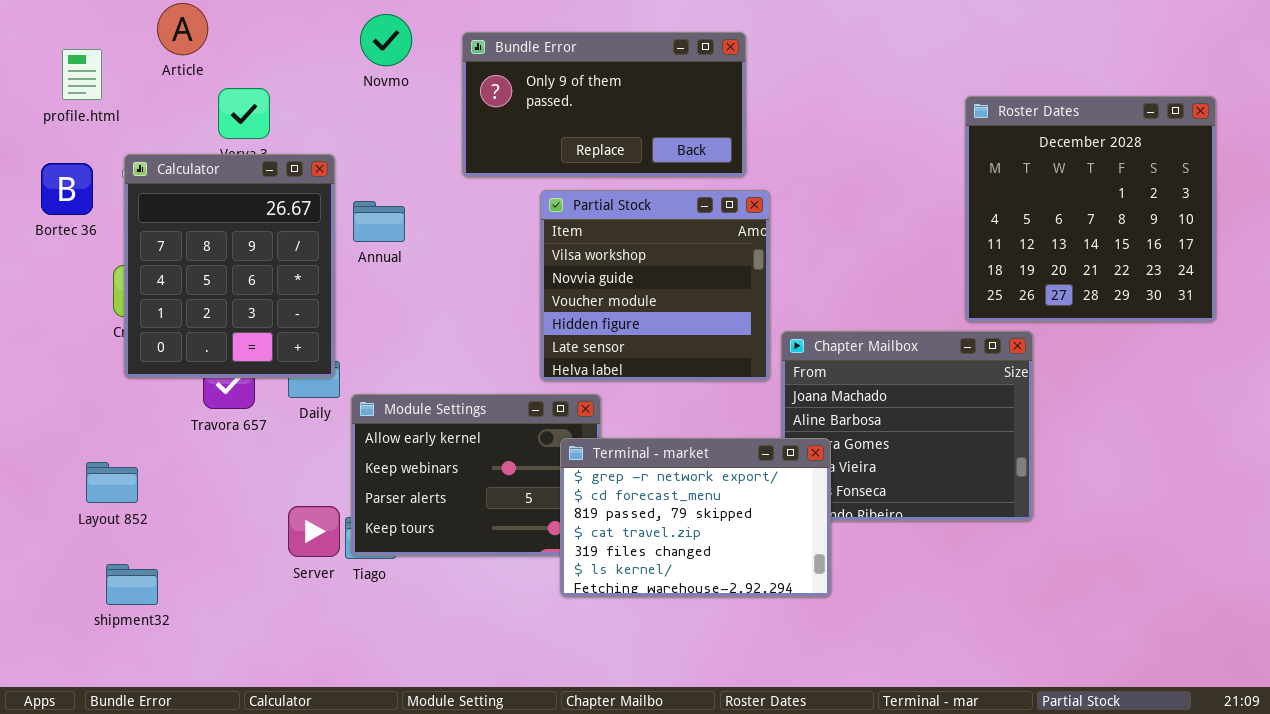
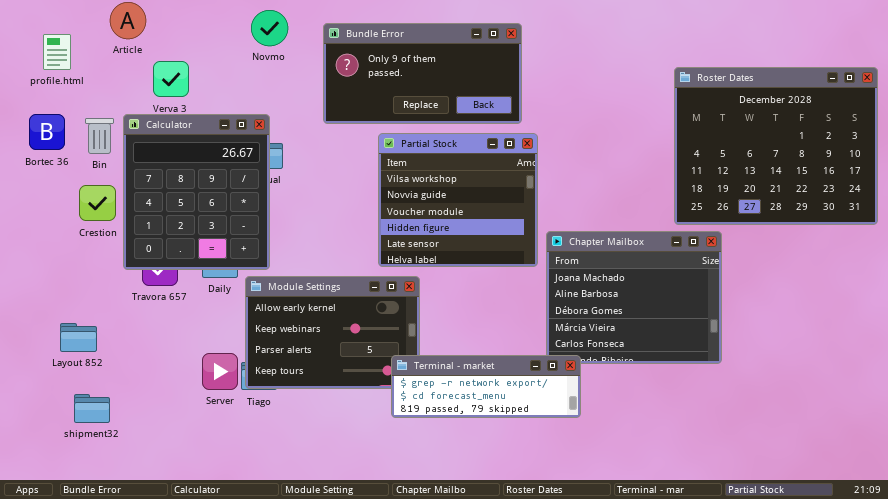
Roster Dates: [965,96,1216,322] -> [674,67,878,225], resized
Calculator: [124,154,335,378] -> [123,114,270,270], moved
Terminal - market: [560,438,831,597] -> [391,355,581,418], resized

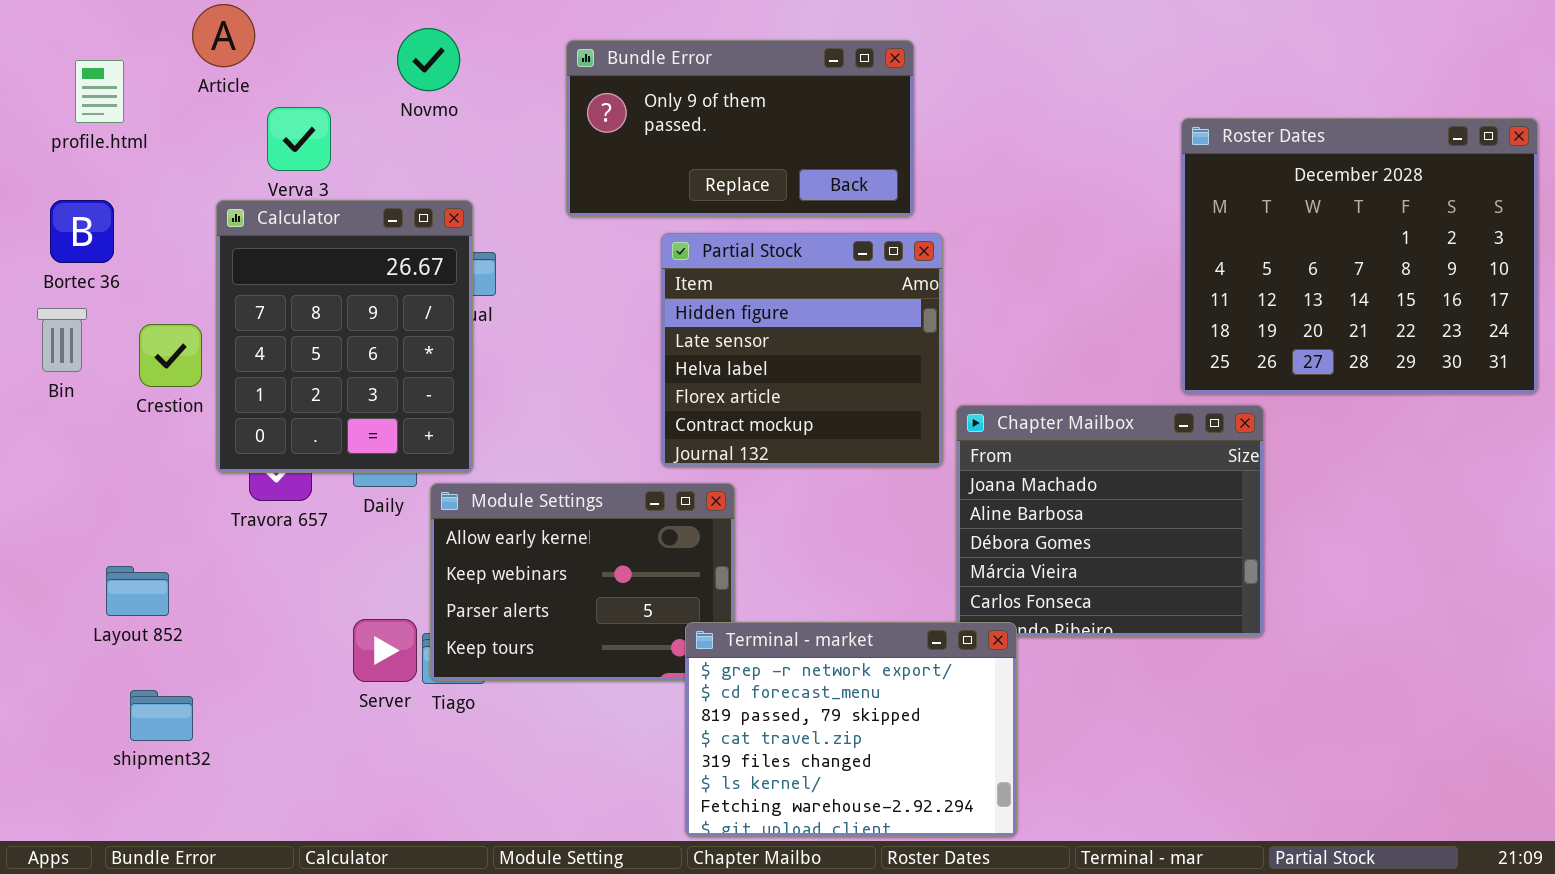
Novmo: [251,10,288,46] -> [397,28,460,91], moved
Bin: [85,118,114,154] -> [37,308,87,372], moved
Partial Stock: [378,133,538,267] -> [661,233,943,467], scrolled down 3 rows
Terminal - market: [391,355,581,418] -> [685,622,1017,837], resized

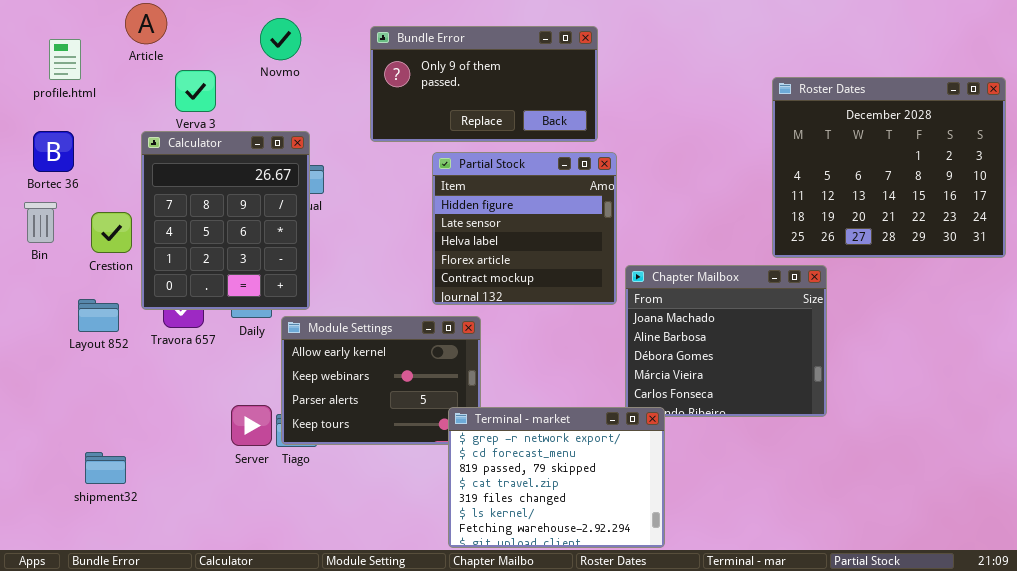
Layout 852: [106,566,169,616] -> [78,299,119,332], moved

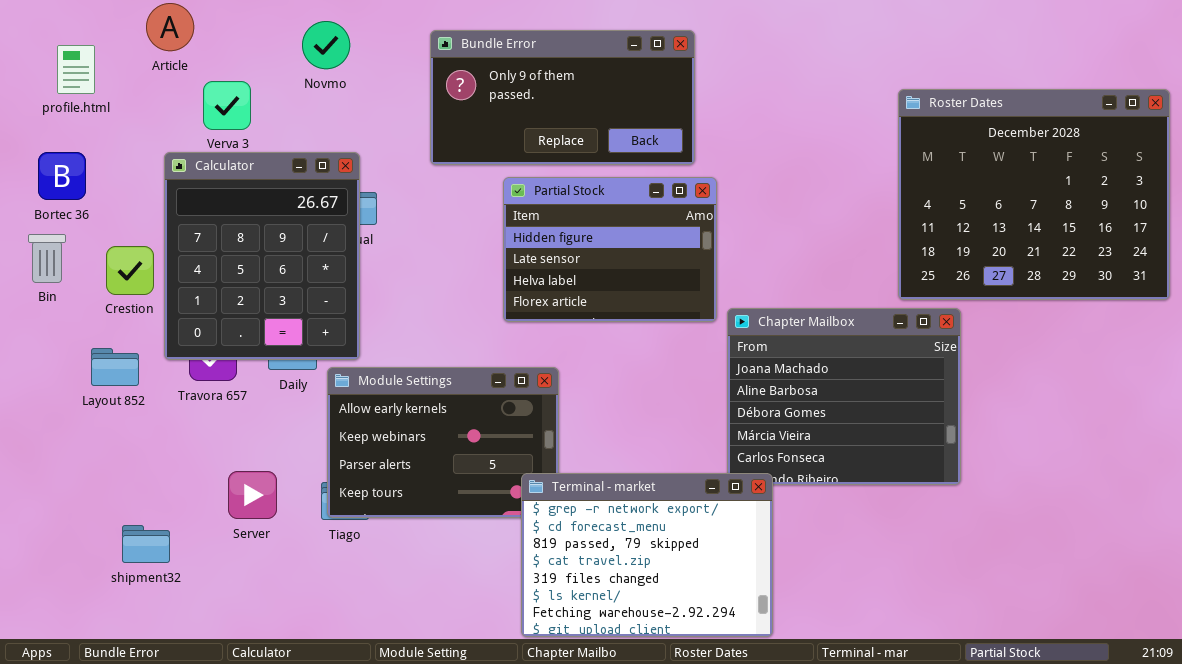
Partial Stock: [432,152,617,305] -> [503,177,717,322], resized
Server: [231,405,272,446] -> [228,471,277,519], moved
shipment32: [85,452,126,484] -> [122,525,170,563], moved

